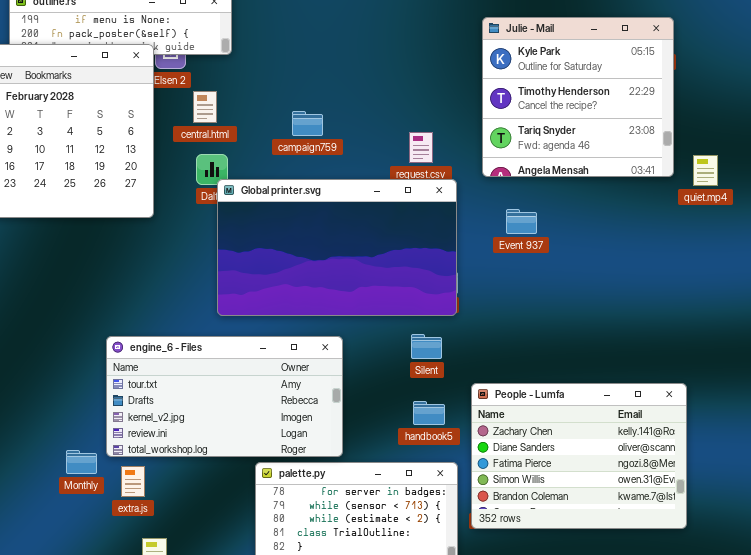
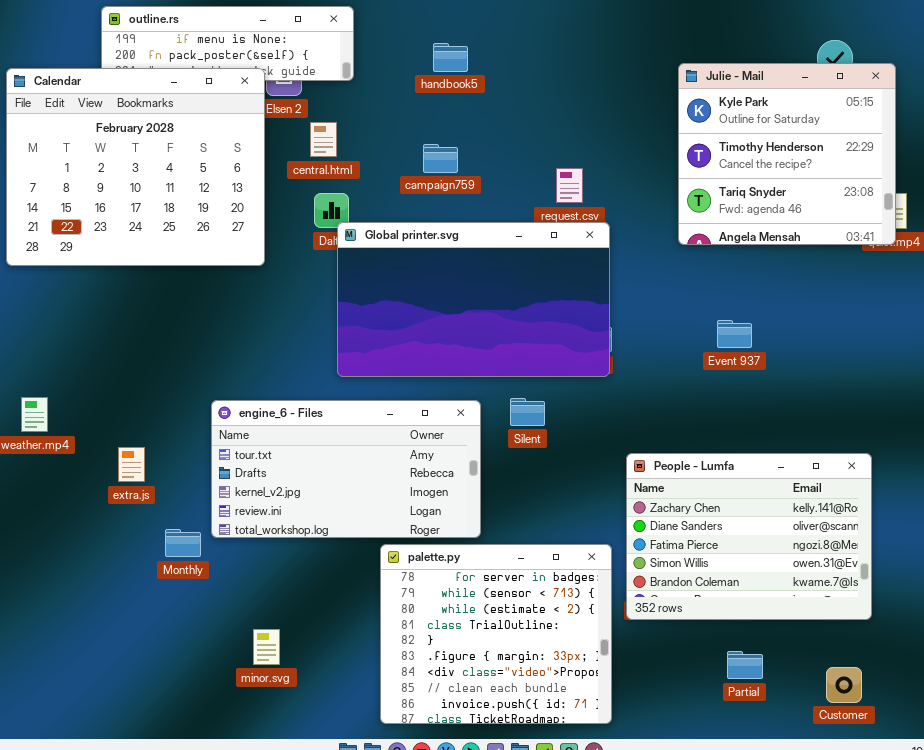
Julie - Mail: [482,17,674,177] -> [678,63,896,245], moved
Event 937: [506,209,537,234] -> [717,320,752,348], moved
Silent: [411,334,442,359] -> [510,398,545,426], moved
handbook5: [413,401,445,425] -> [433,43,468,72], moved
extra.js: [121,466,145,497] -> [118,447,145,482], moved

